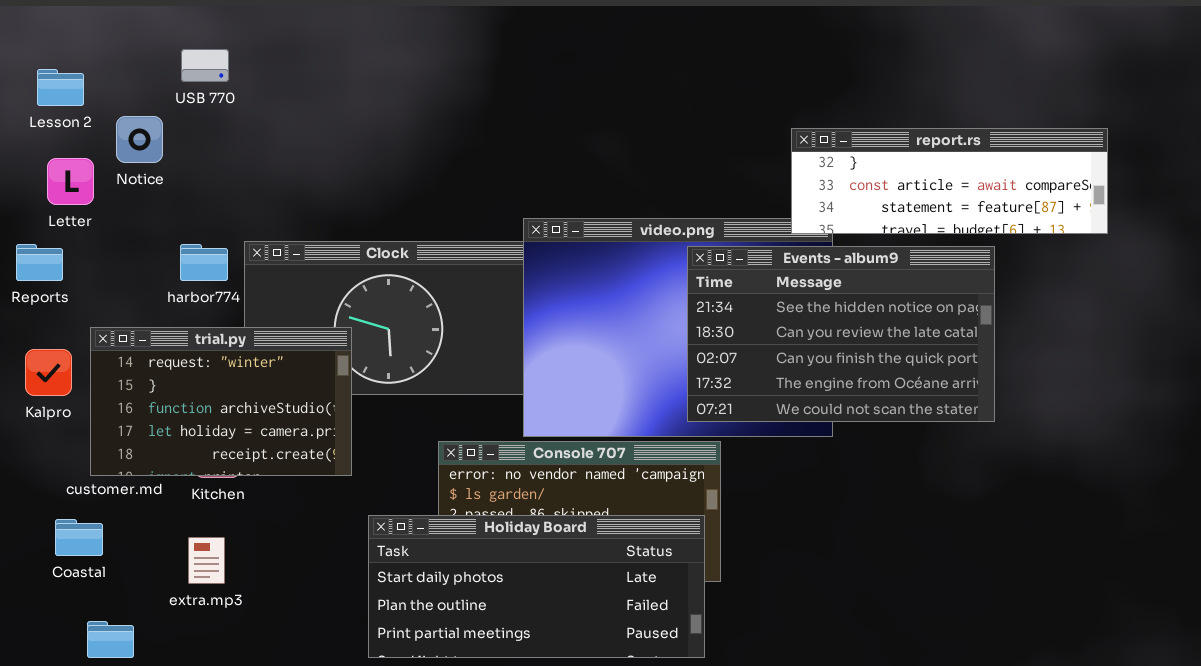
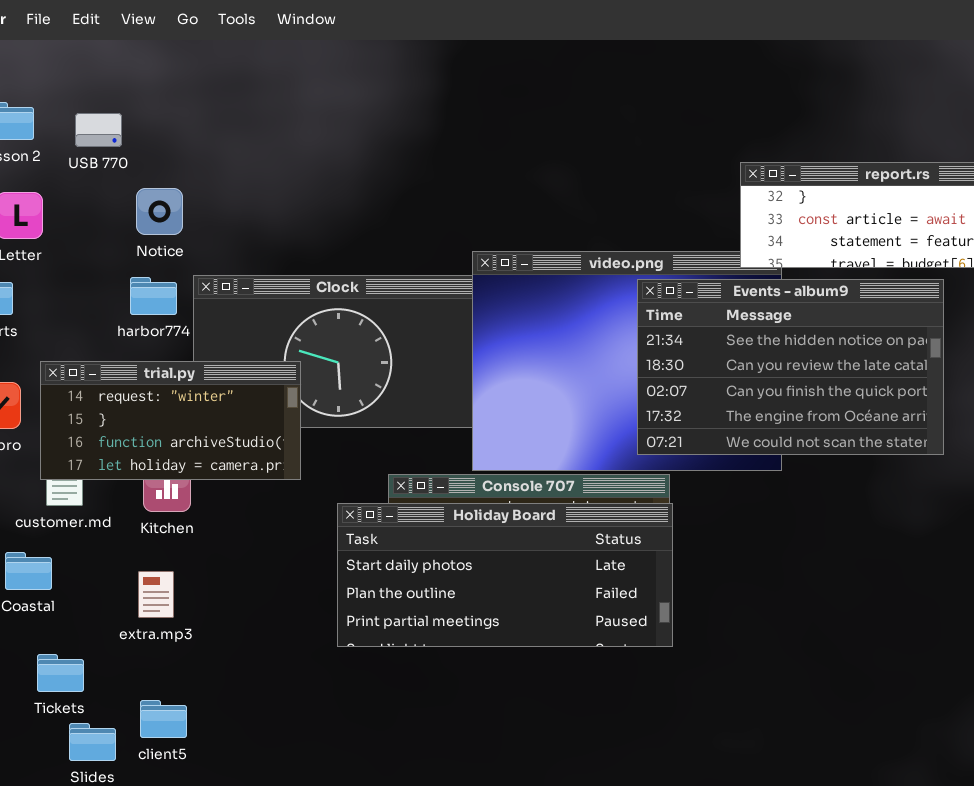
USB 770: [181,49,229,82] -> [75,113,122,147], moved
Notice: [116,116,163,163] -> [136,188,183,235], moved
trial.py: [90,327,352,476] -> [40,361,301,480], resized
Holiday Board: [368,515,705,658] -> [337,503,673,647], moved

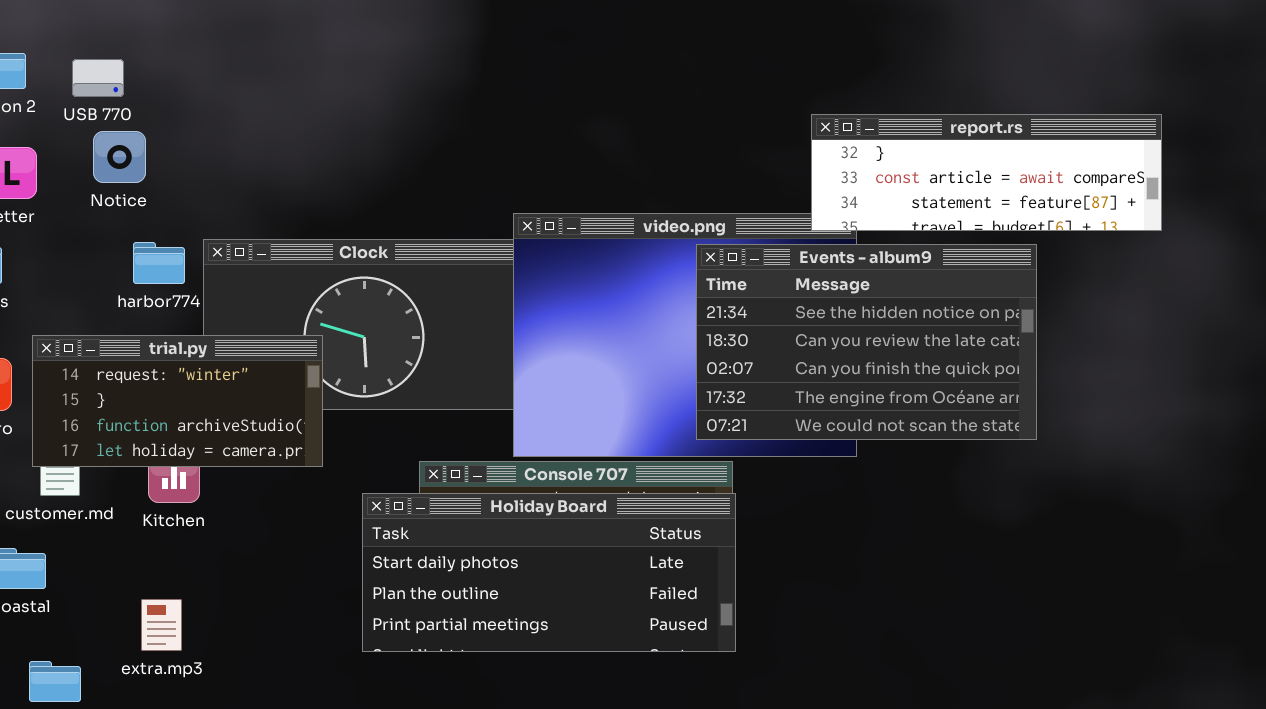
Notice: [136,188,183,235] -> [93,131,146,183], moved
extra.mp3: [138,571,174,618] -> [141,599,182,651], moved

